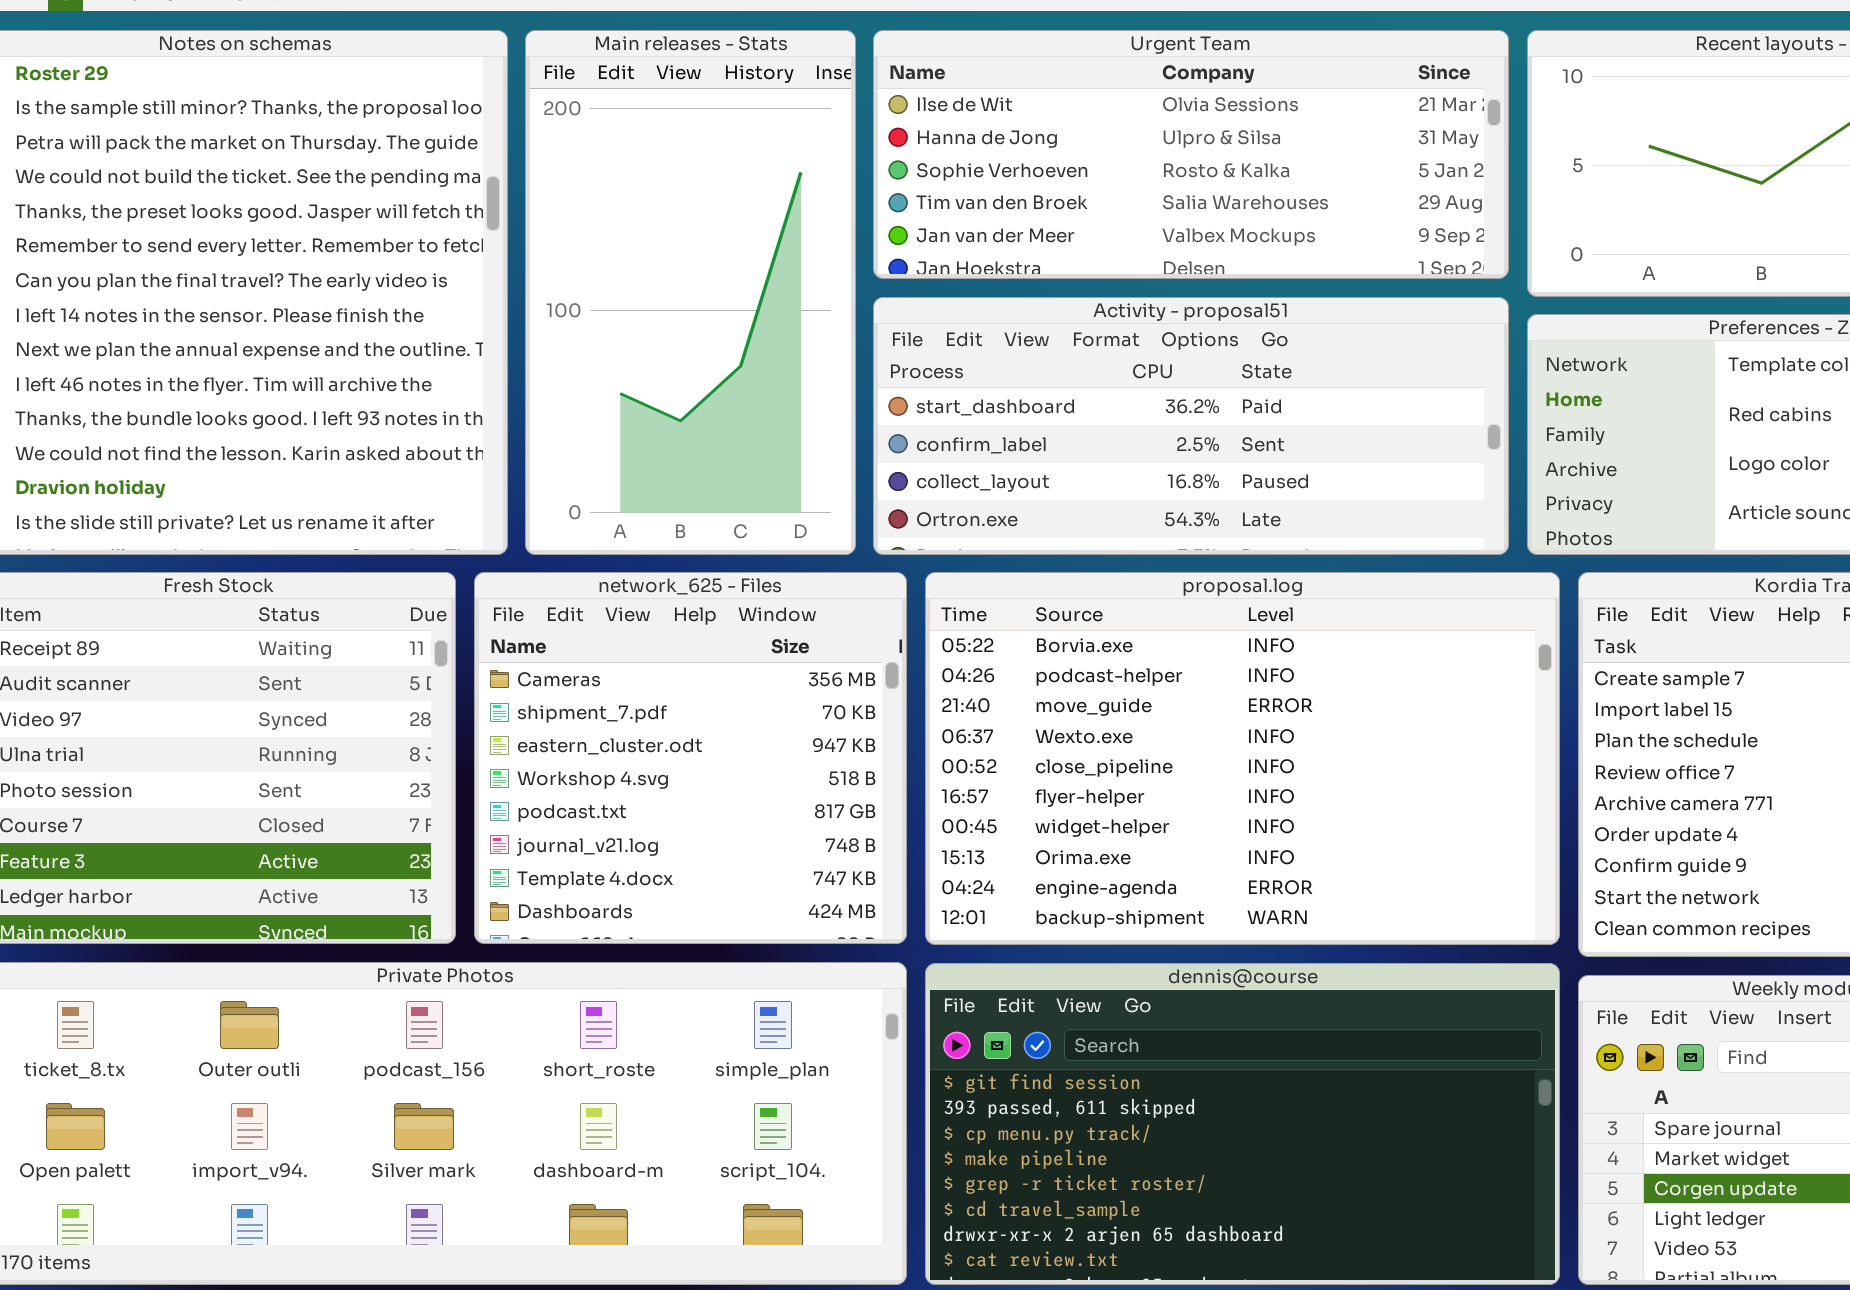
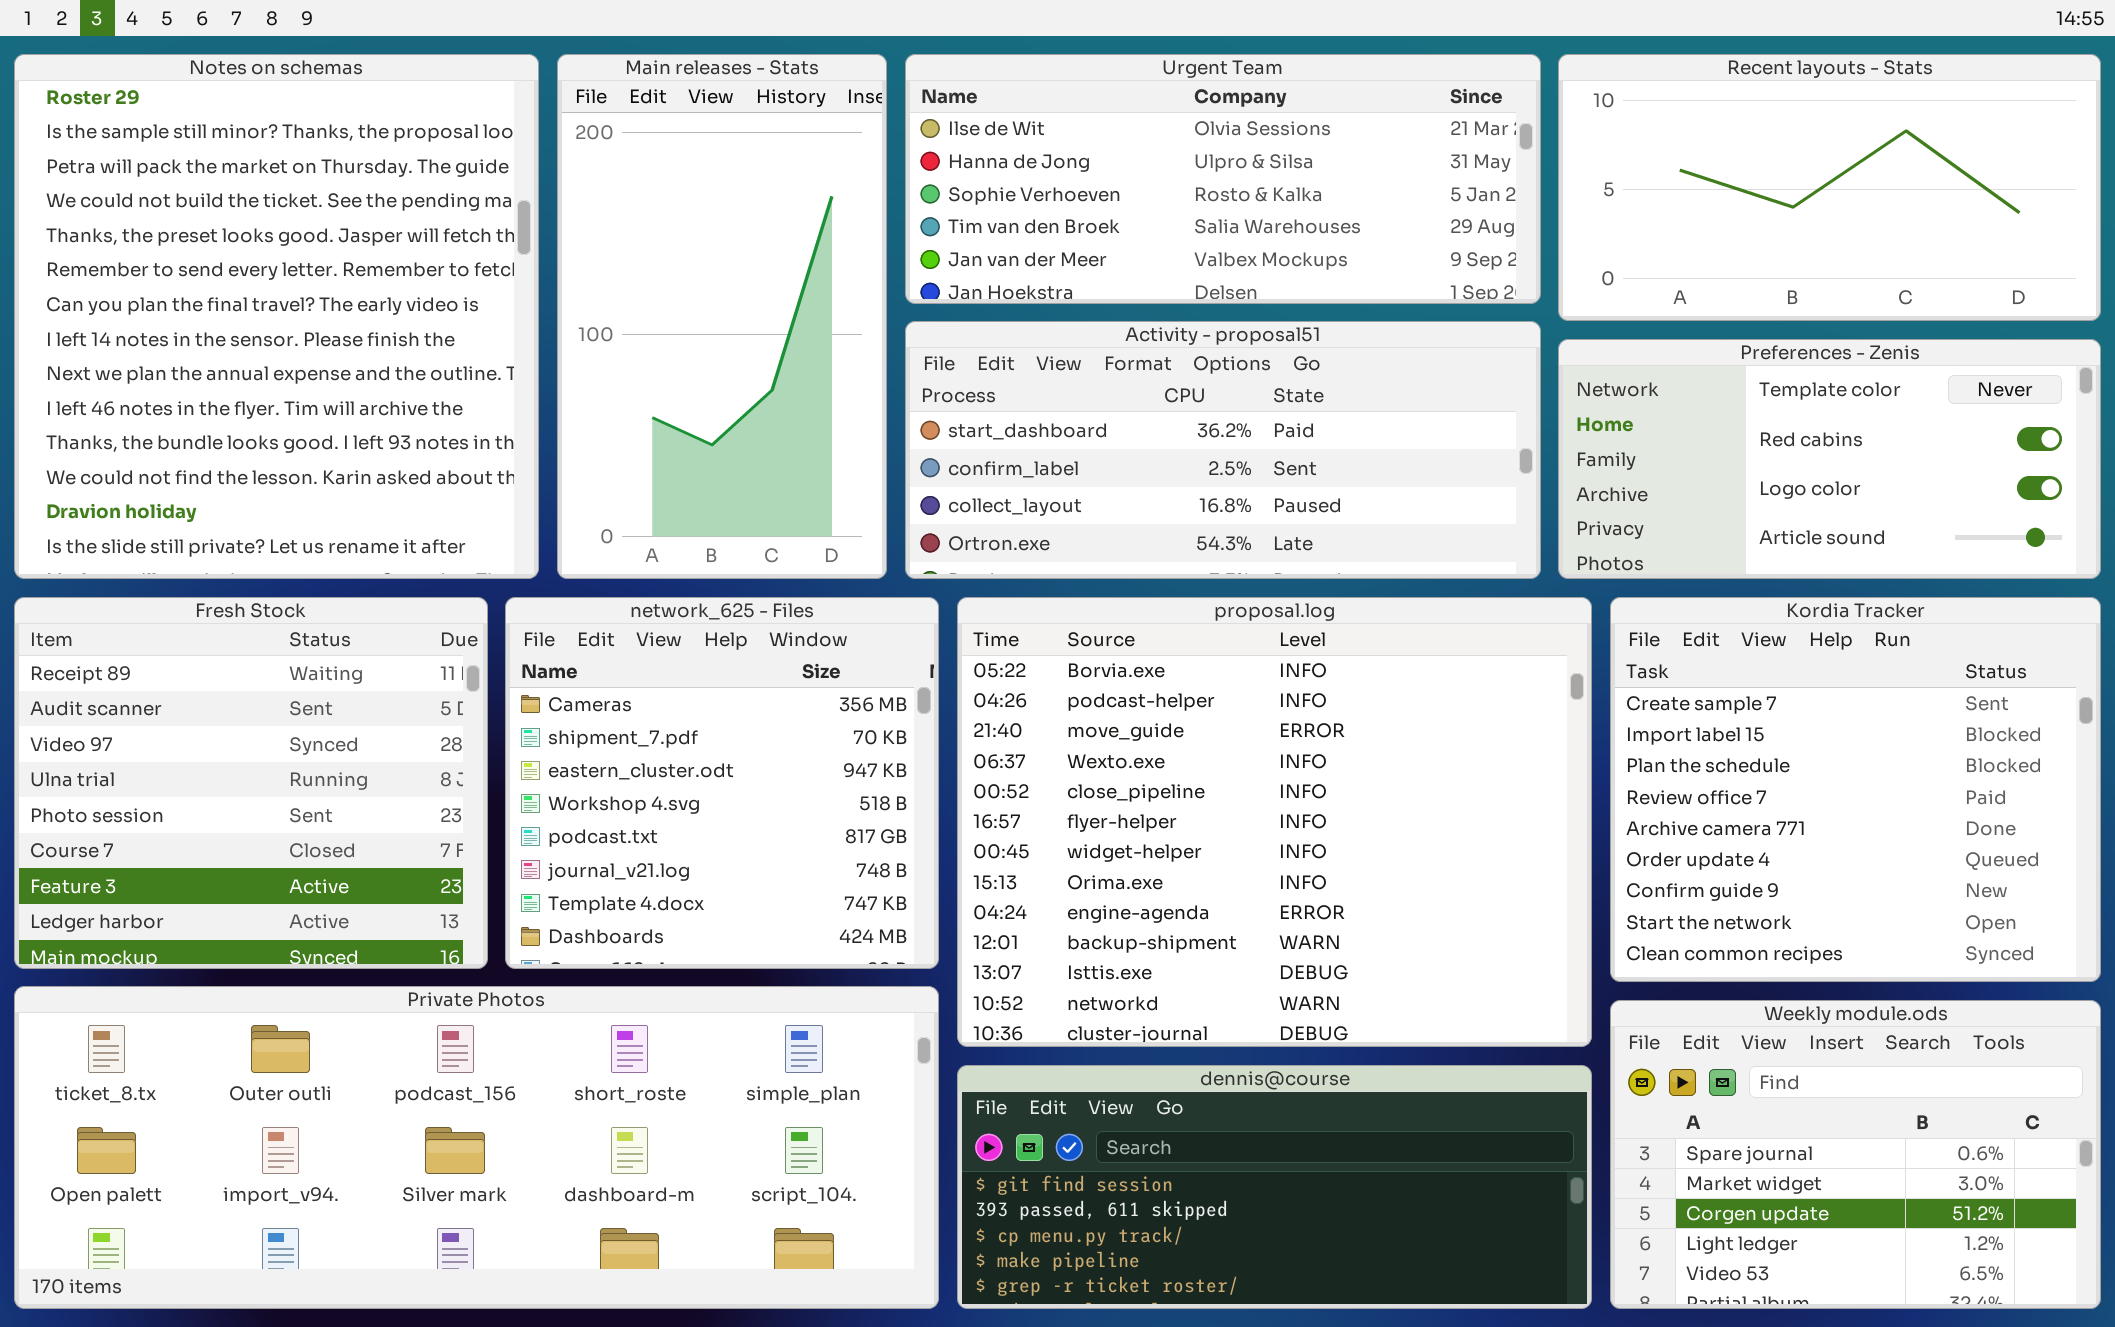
proposal.log: [925,572,1560,945] -> [957,597,1592,1047], resized
dennis@course: [925,963,1560,1285] -> [957,1065,1592,1309], resized

